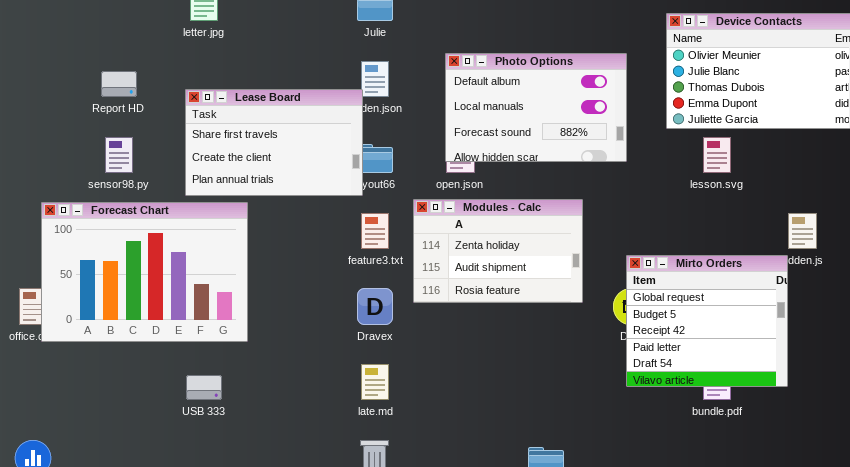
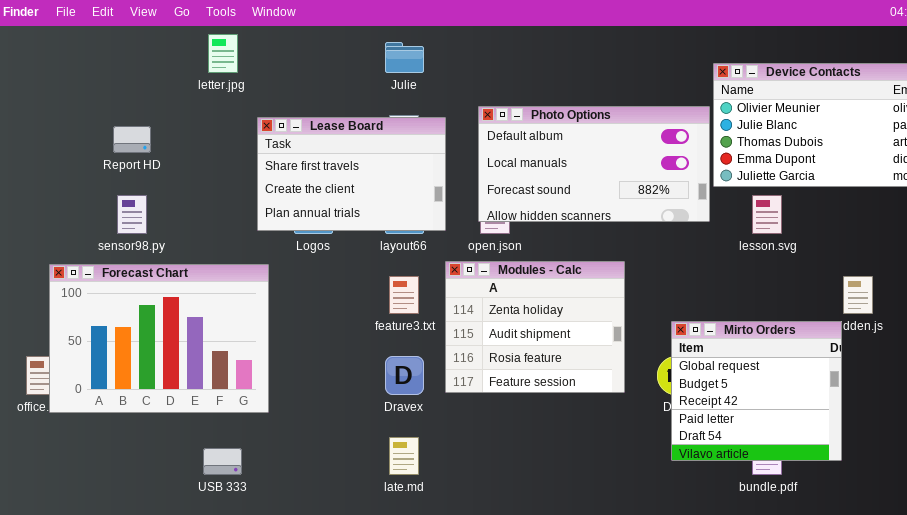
Photo Options: [445,53,627,162] -> [478,106,710,222], resized
Lease Board: [185,89,363,196] -> [257,117,446,231], moved
Modules - Calc: [413,199,583,303] -> [445,261,625,393], resized

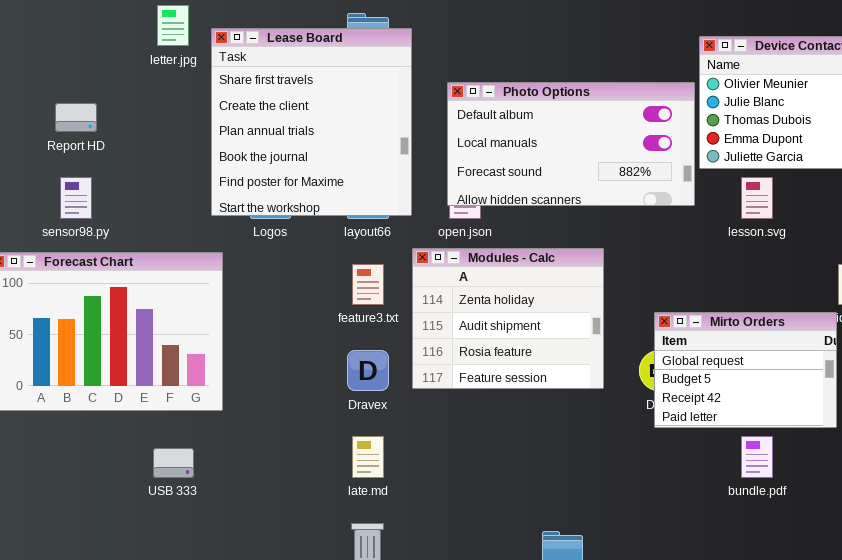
Lease Board: [257,117,446,231] -> [211,28,412,216], resized
Mirto Orders: [671,321,842,461] -> [654,312,837,428], resized

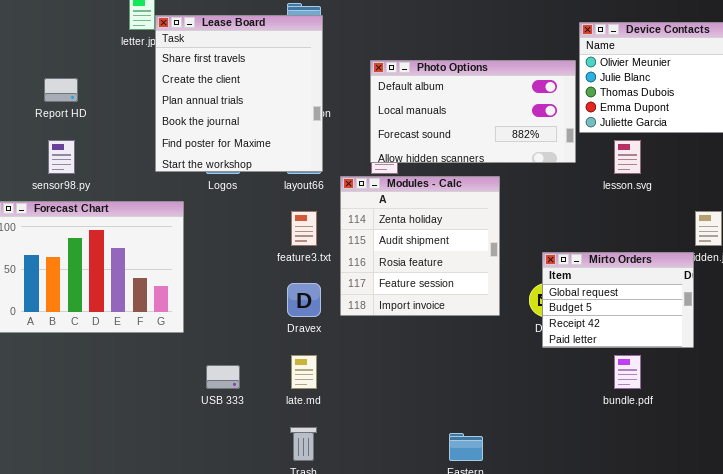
Lease Board: [211,28,412,216] -> [155,15,323,172], moved
Modules - Calc: [412,248,604,389] -> [340,176,500,316], resized
USB 333: [153,448,194,478] -> [206,365,240,389], moved

